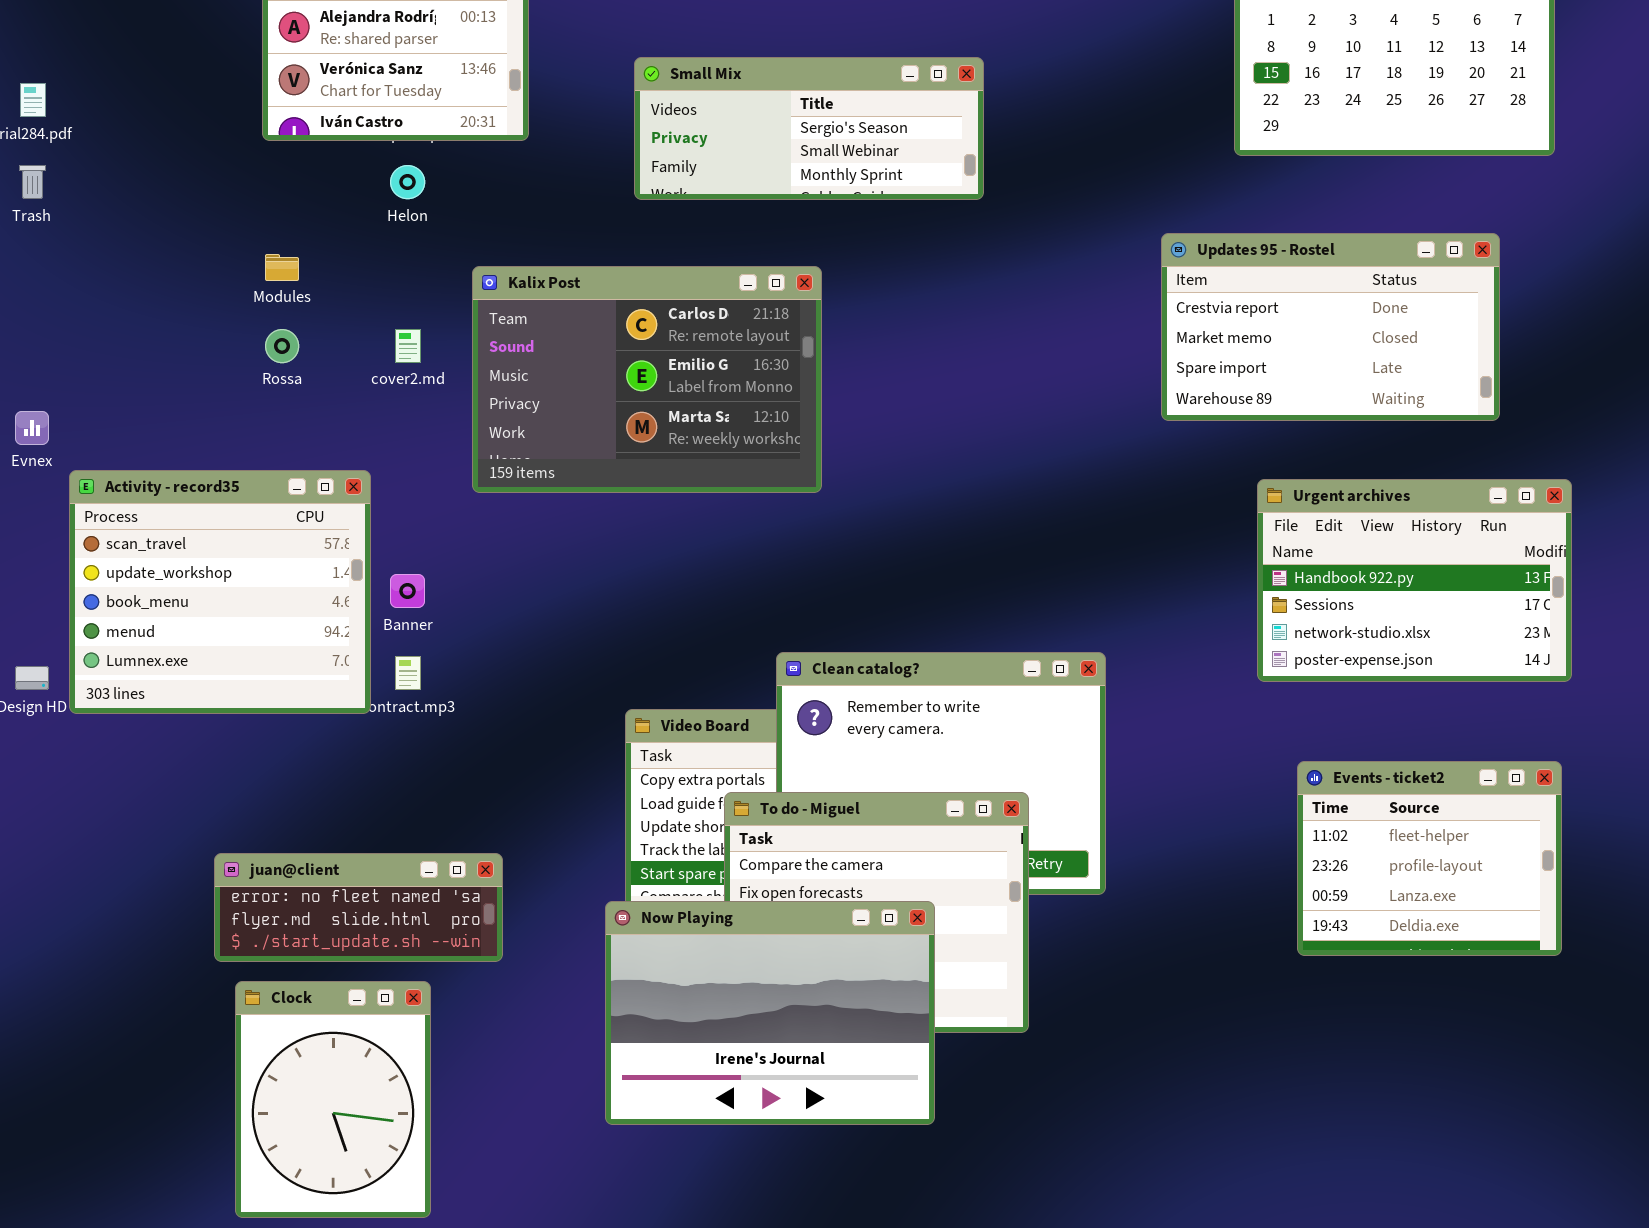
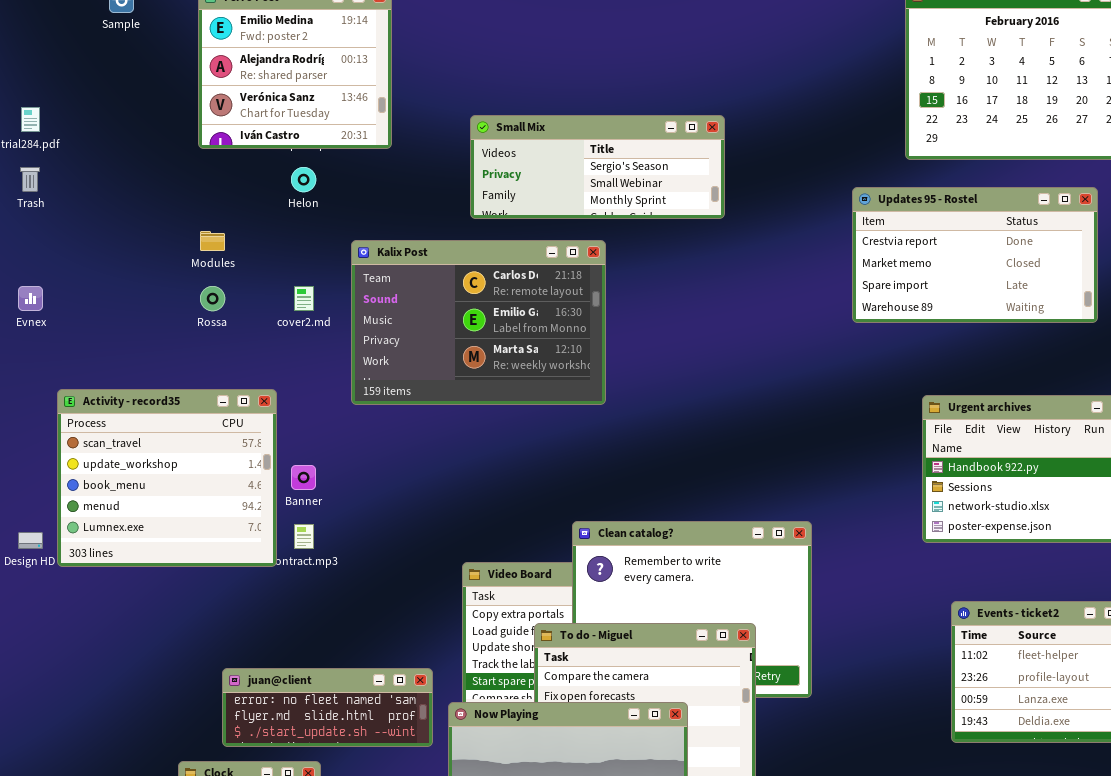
Small Mix: [634,57,984,200] -> [470,115,725,219], moved
Updates 95 - Rostel: [1161,233,1500,421] -> [852,187,1098,323], moved
Evnex: [15,411,49,445] -> [18,286,43,311], moved
juan@client: [214,853,503,962] -> [222,668,433,747], moved

